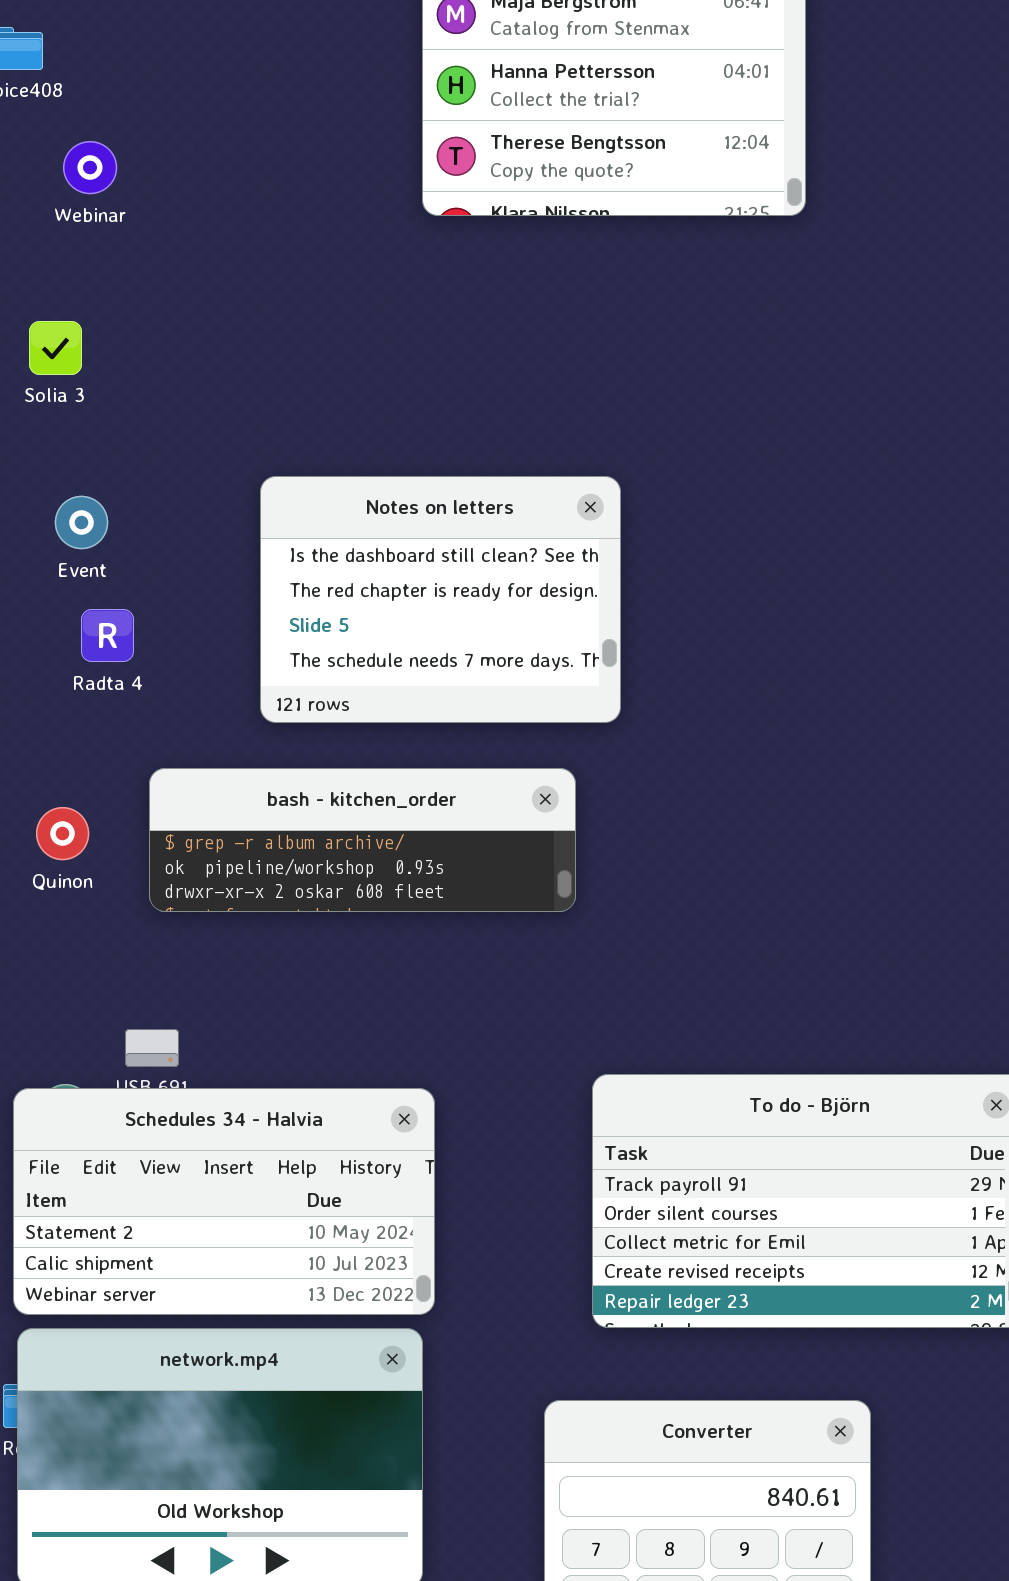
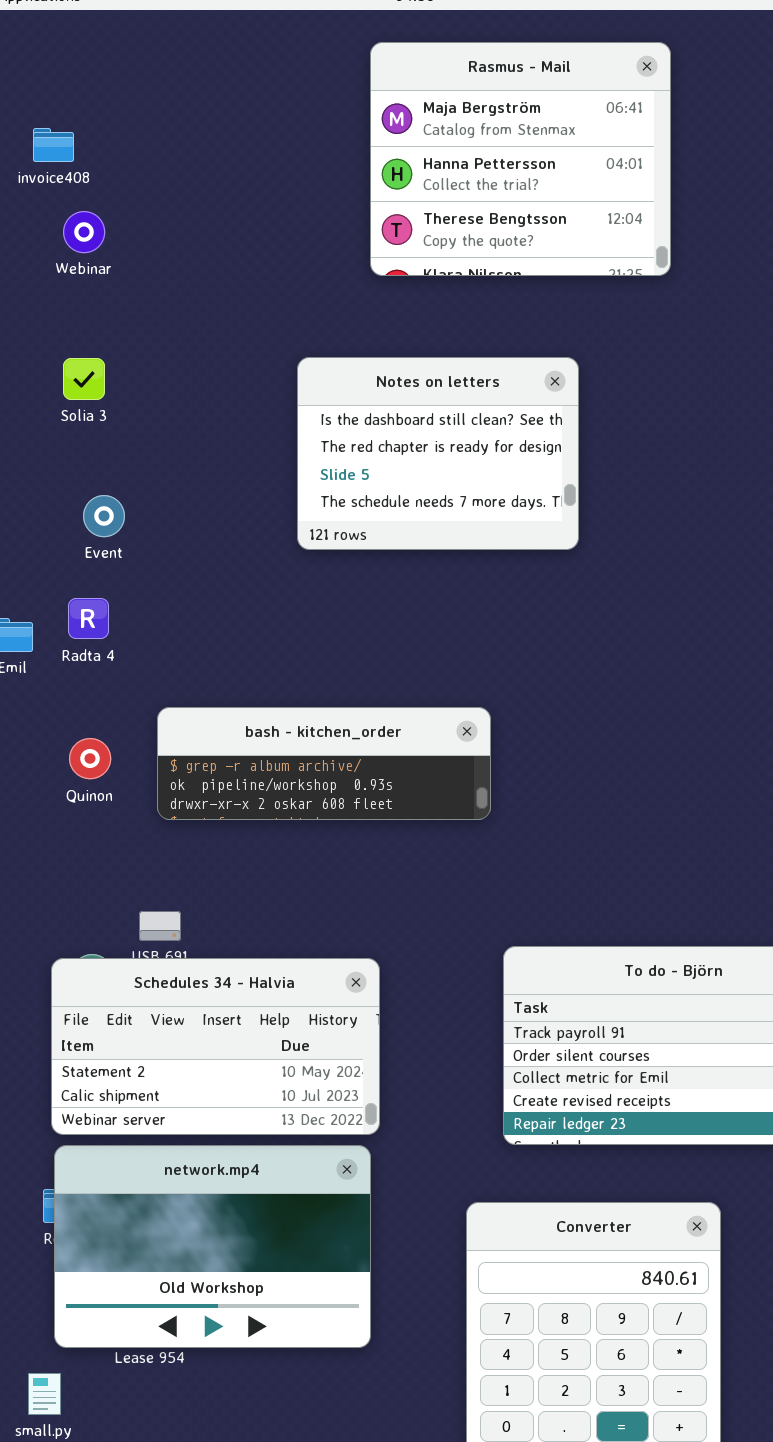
Webinar: [63,141,117,194] -> [63,211,105,253], moved
Notes on letters: [260,476,621,723] -> [297,357,579,550], moved
Radta 4: [81,609,134,662] -> [68,598,109,639], moved

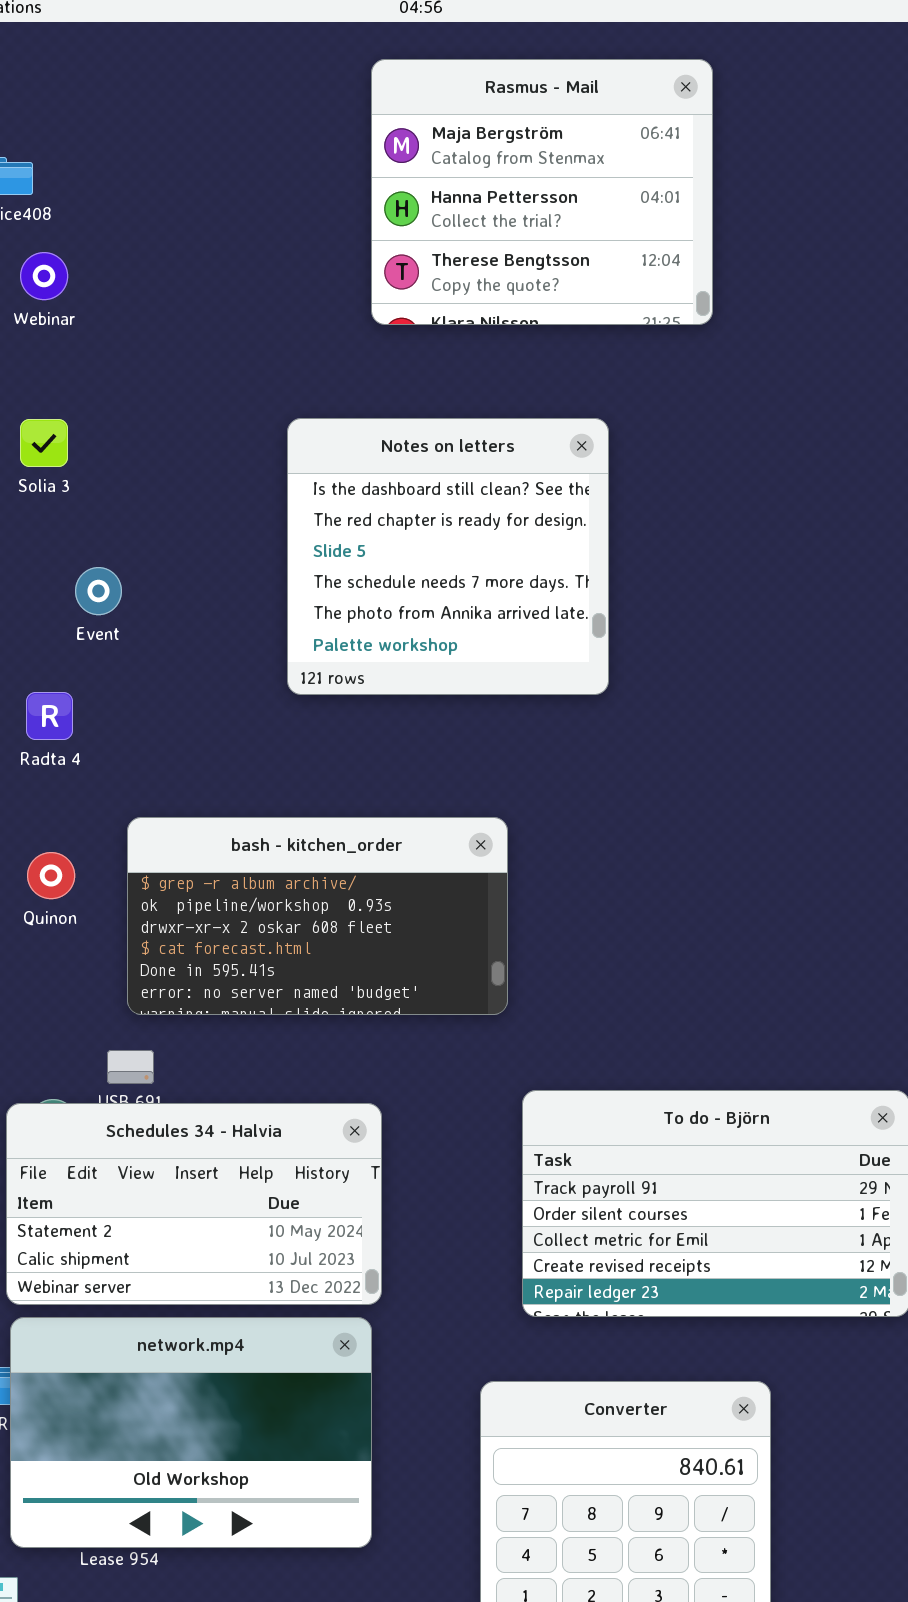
Notes on letters: [297,357,579,550] -> [287,418,609,695], resized
Event: [83,495,125,537] -> [75,567,122,615], moved
bash - kitchen_order: [157,707,491,820] -> [127,817,508,1015], resized

